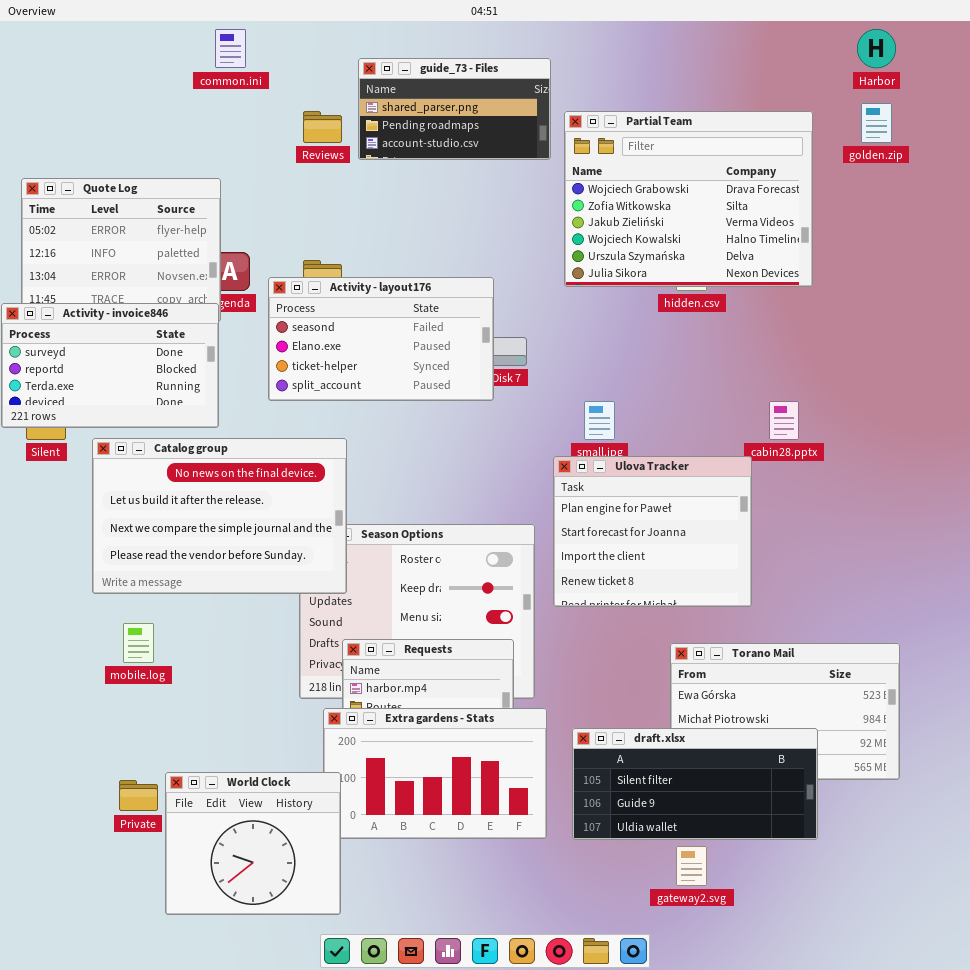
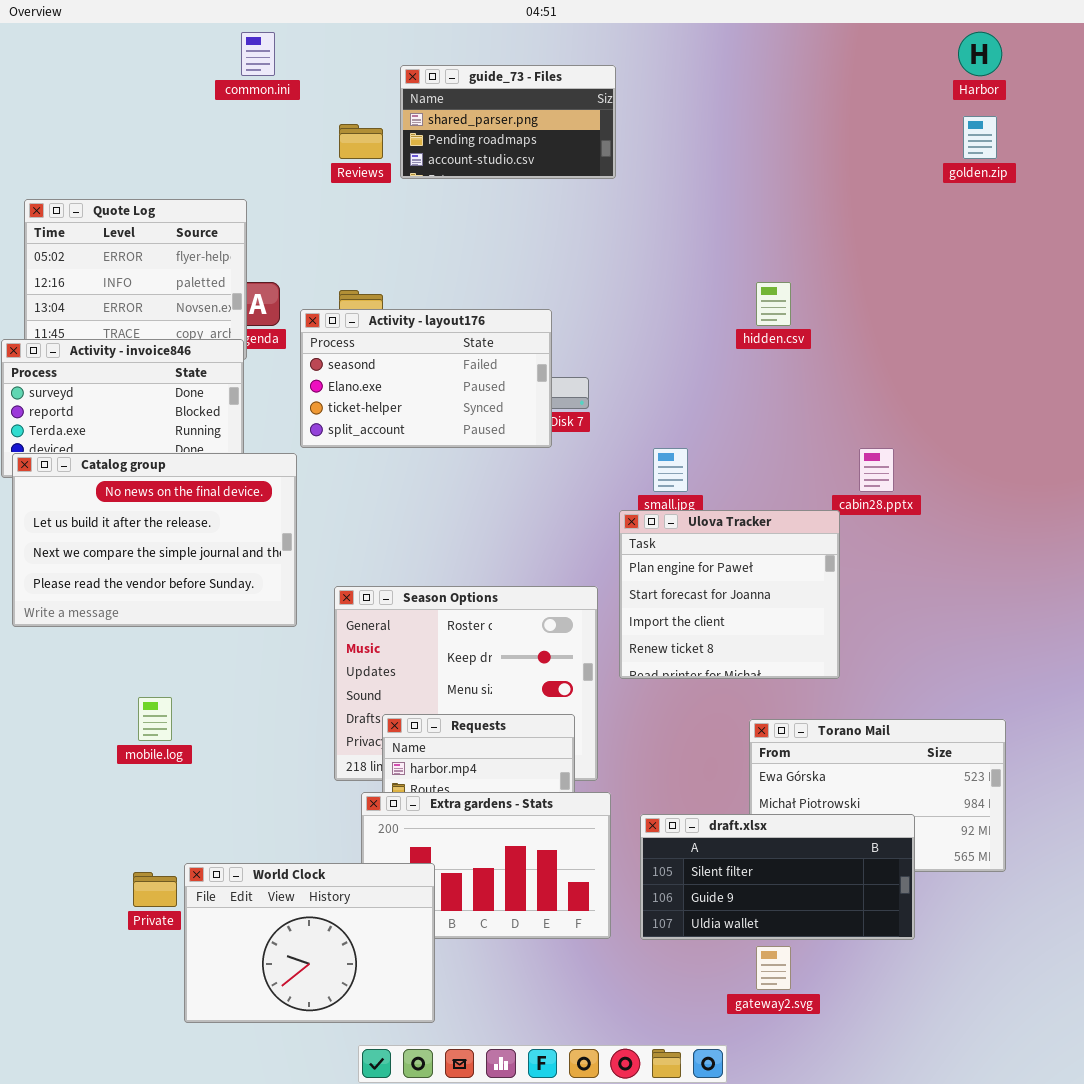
Partial Team: [564,111,813,287] -> none, closed
Catalog group: [92,438,347,594] -> [12,453,297,627], moved
World Clock: [165,772,341,915] -> [184,863,435,1023], resized

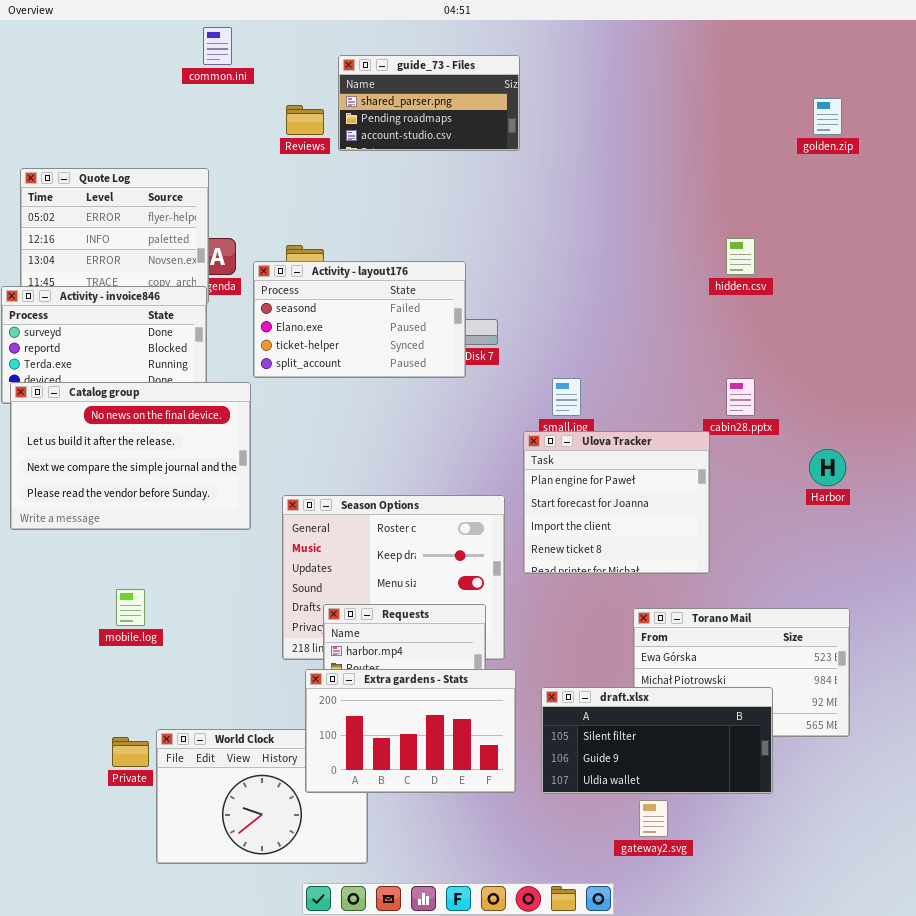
Harbor: [958,32,1002,76] -> [809,449,846,486], moved
hidden.csv: [756,282,791,326] -> [726,238,755,275], moved
Extra gardens - Stats: [361,792,611,939] -> [305,669,516,793], raised

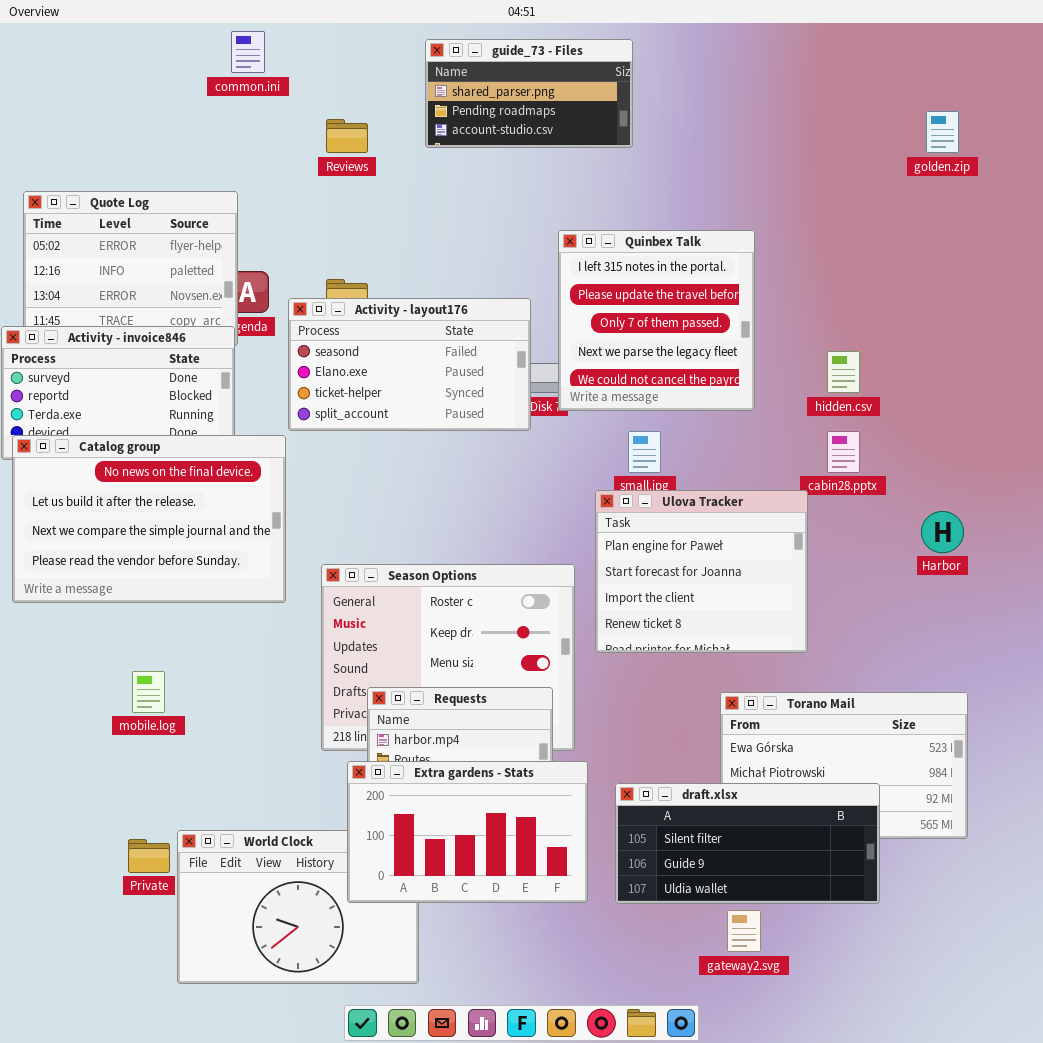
guide_73 - Files: [338,55,520,151] -> [425,39,633,148], moved
Quinbex Talk: none -> [558,230,755,411], opened
hidden.csv: [726,238,755,275] -> [827,351,860,393], moved

